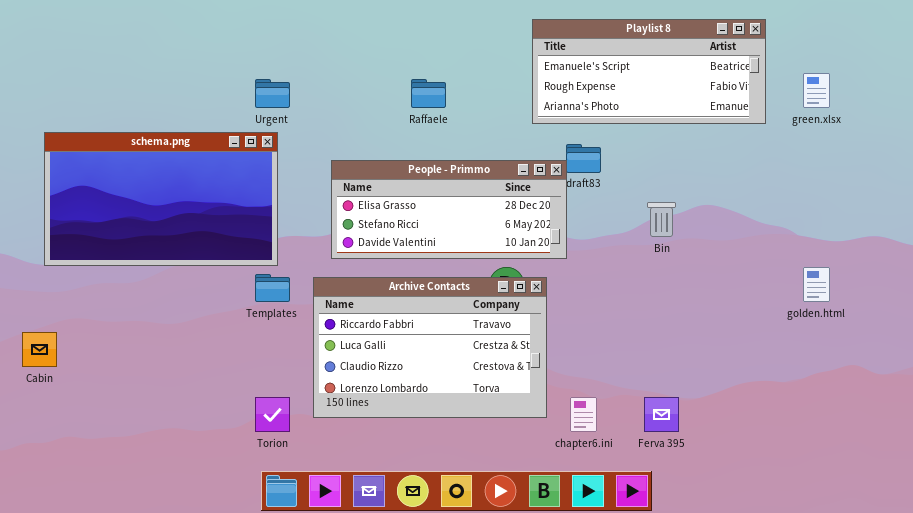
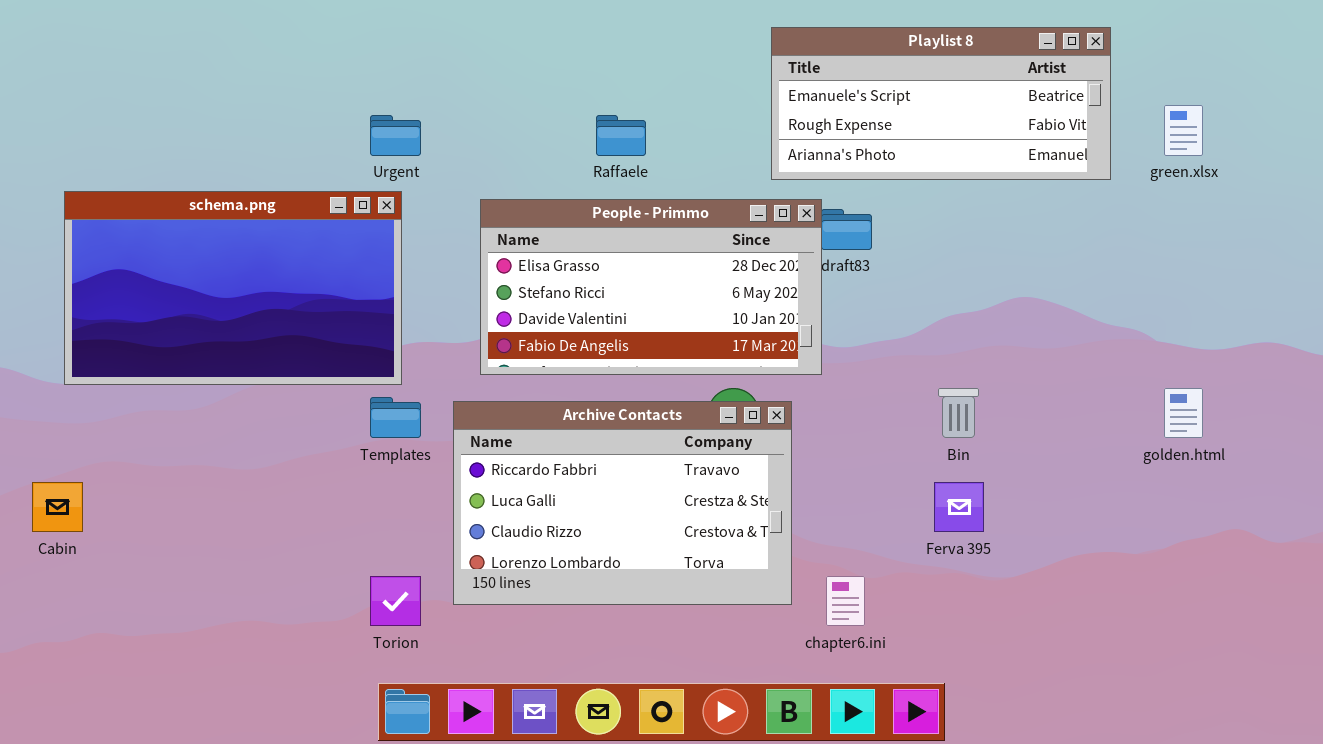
People - Primmo: [331,160,567,259] -> [480,199,822,375], resized
Bin: [647,202,676,237] -> [938,388,979,438], moved
Ferva 395: [644,397,679,432] -> [934,482,984,532], moved

